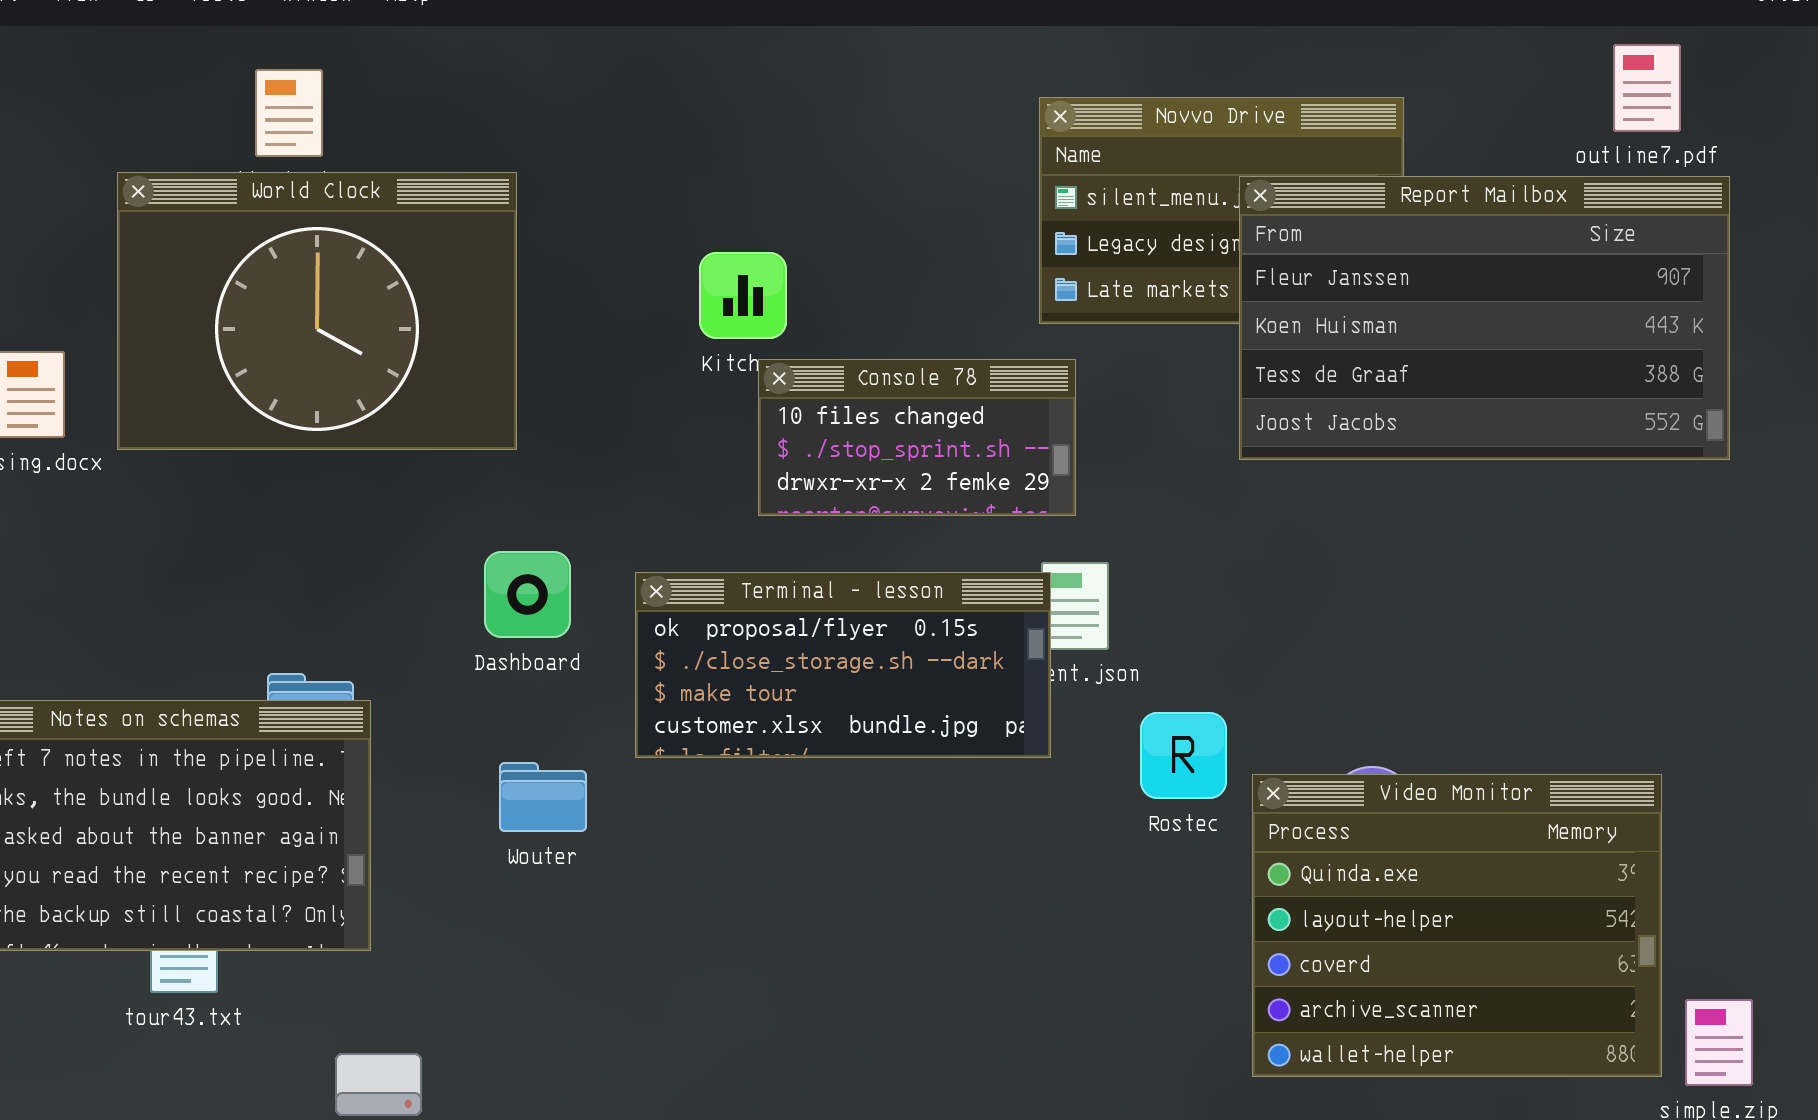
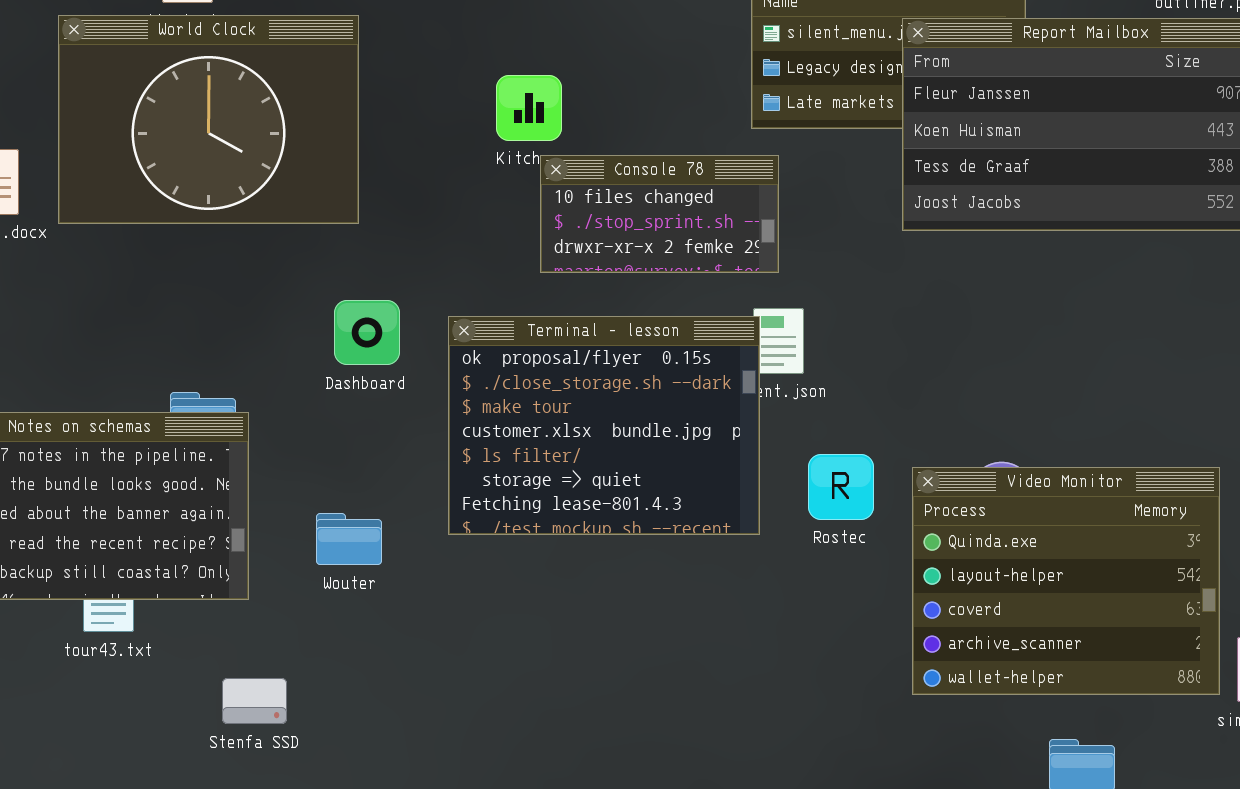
Terminal - lesson: [635,572,1051,758] -> [448,316,760,535], resized
Rostec: [1140,712,1227,799] -> [808,454,874,520], moved
Wouter: [499,762,587,832] -> [316,513,382,565], moved

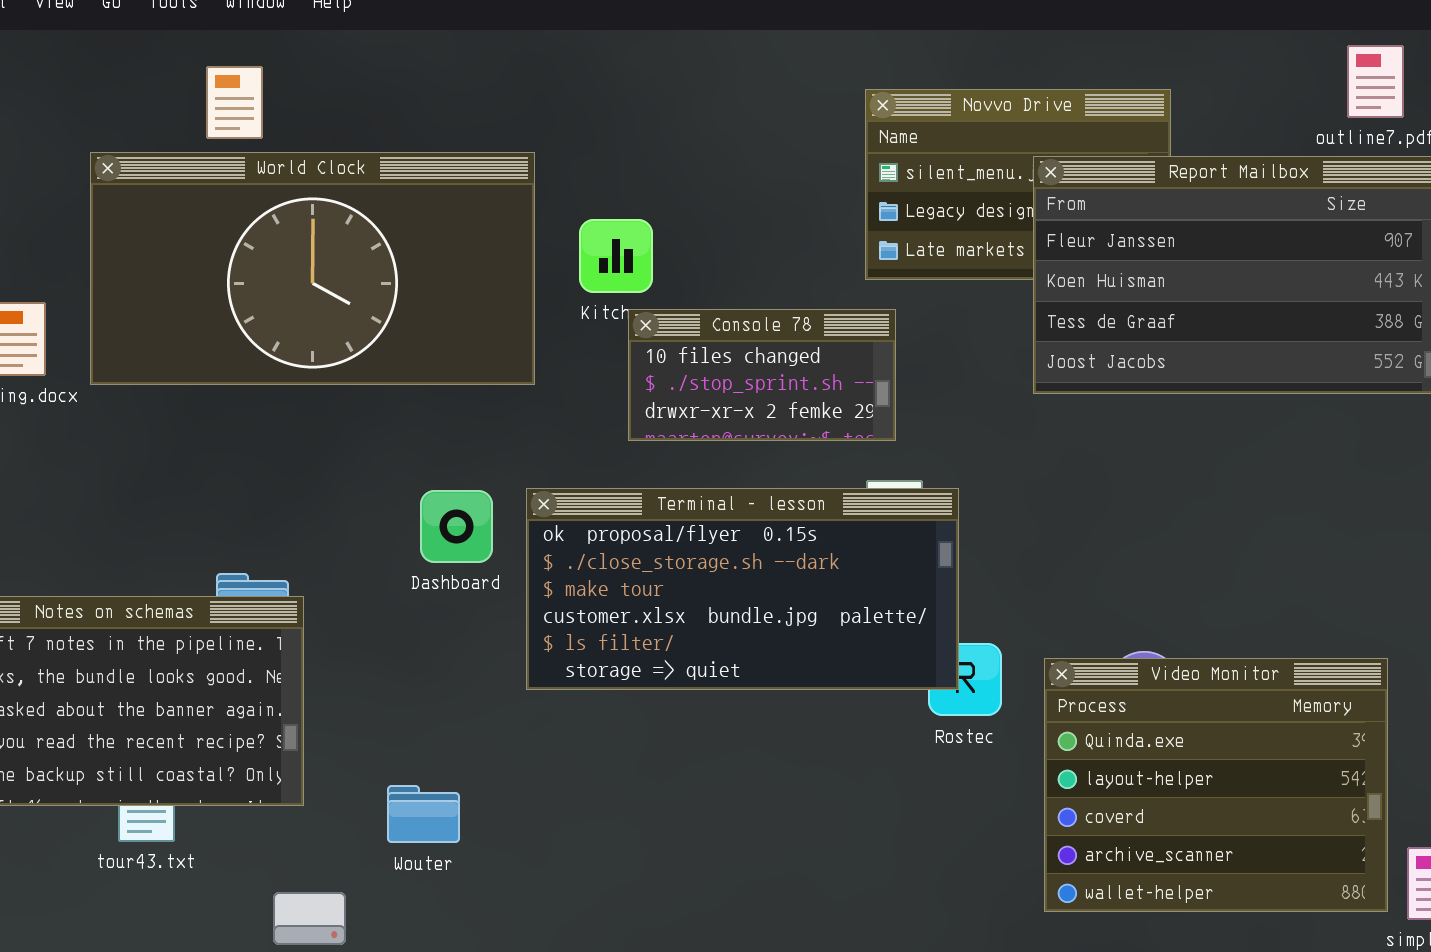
World Clock: [58,15,359,224] -> [90,152,535,385], resized
Dashboard: [334,300,400,365] -> [420,490,493,563], moved
Terminal - lesson: [448,316,760,535] -> [526,488,959,690], resized
Wouter: [316,513,382,565] -> [387,785,460,843], moved

